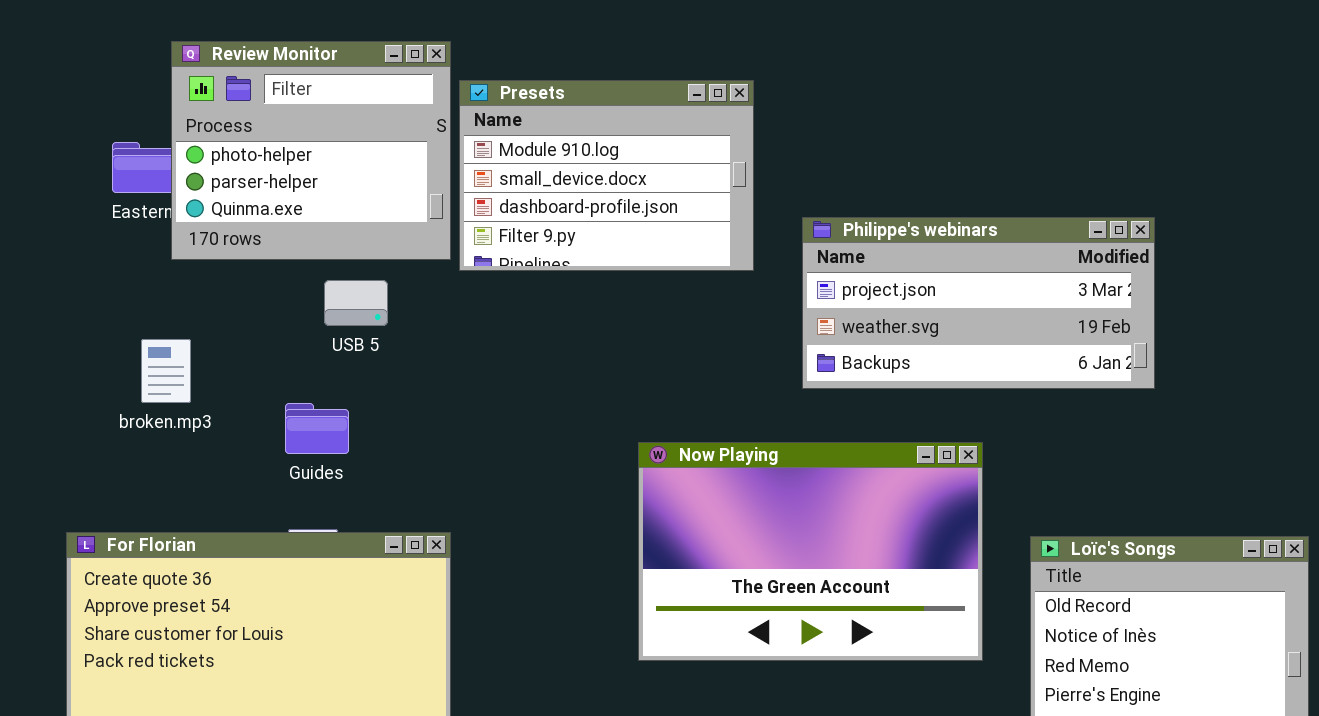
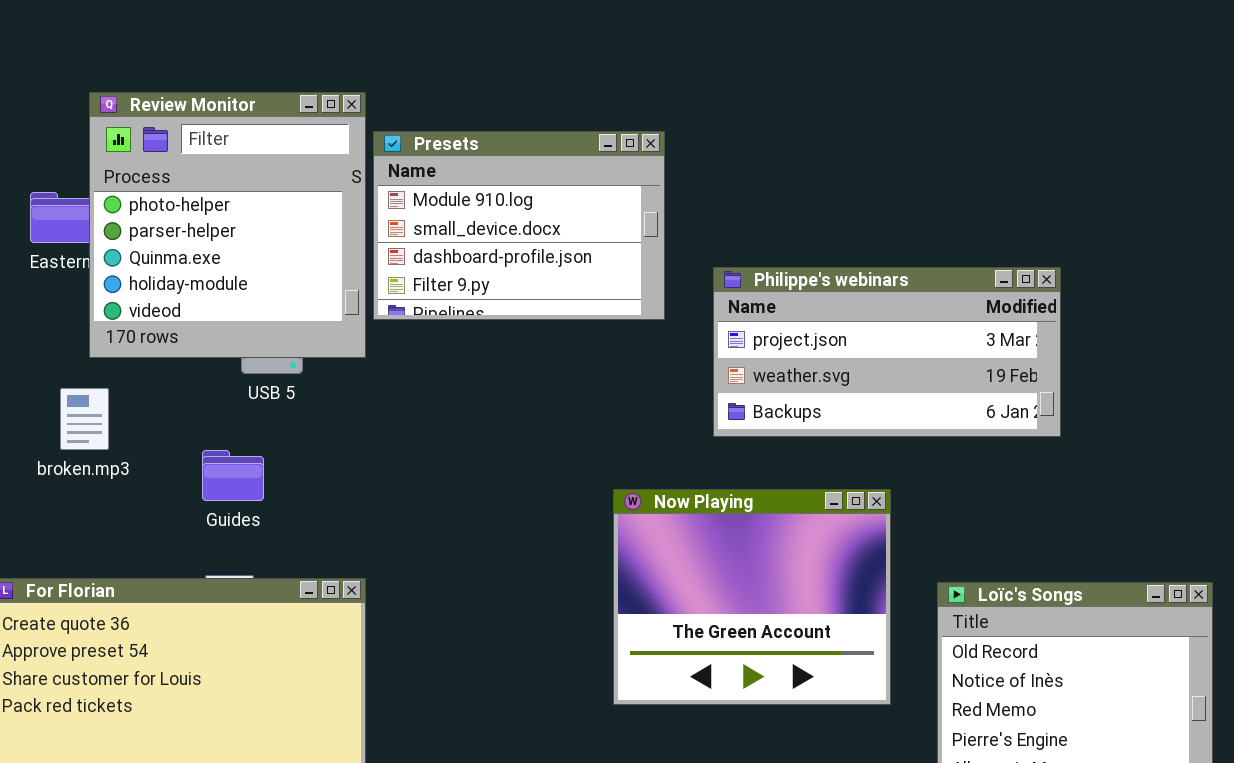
Review Monitor: [171,41,451,260] -> [89,92,366,358], resized
Now Playing: [638,442,983,661] -> [613,489,891,705], resized

